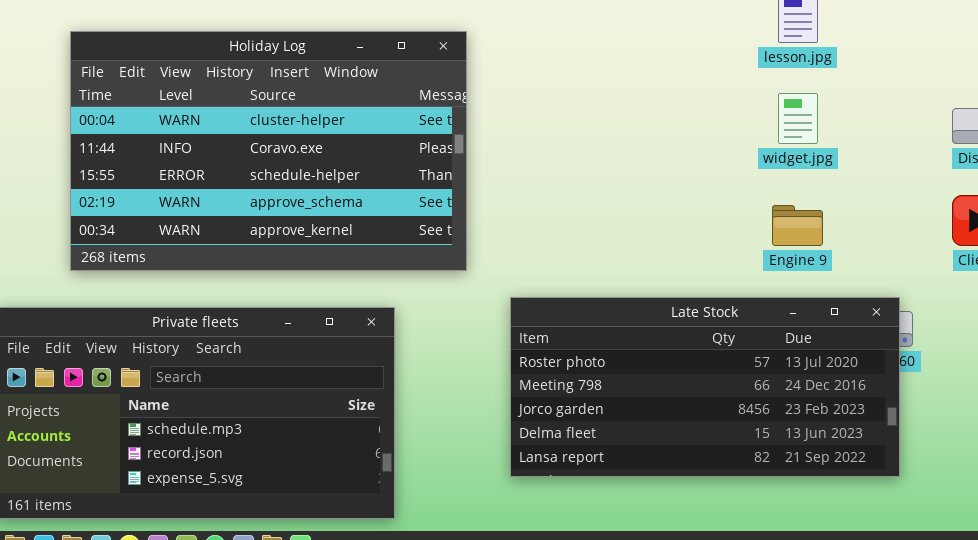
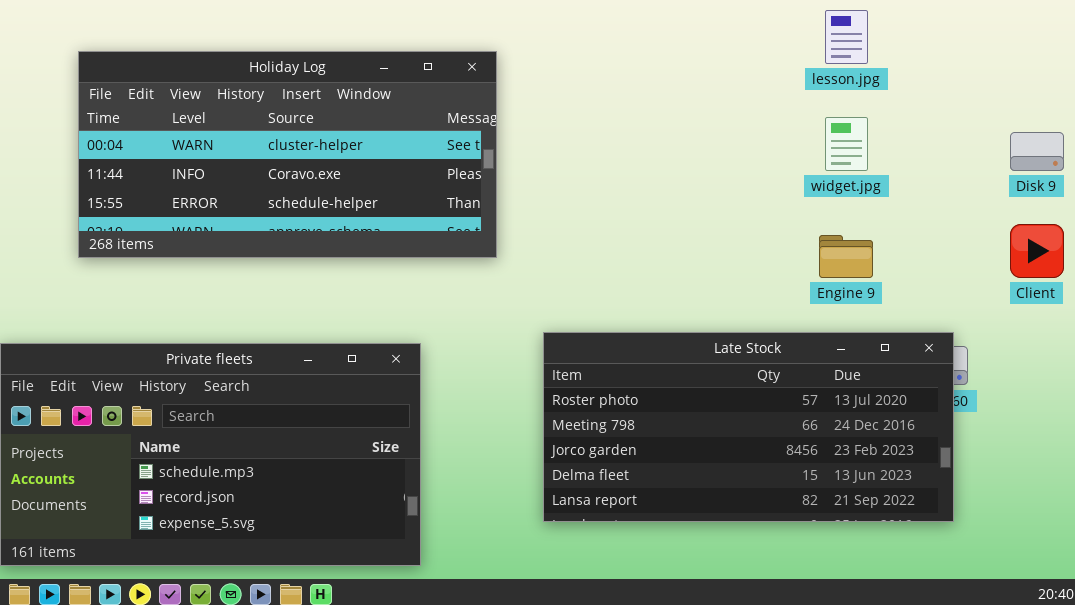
Holiday Log: [70,31,467,271] -> [78,51,497,258], resized

